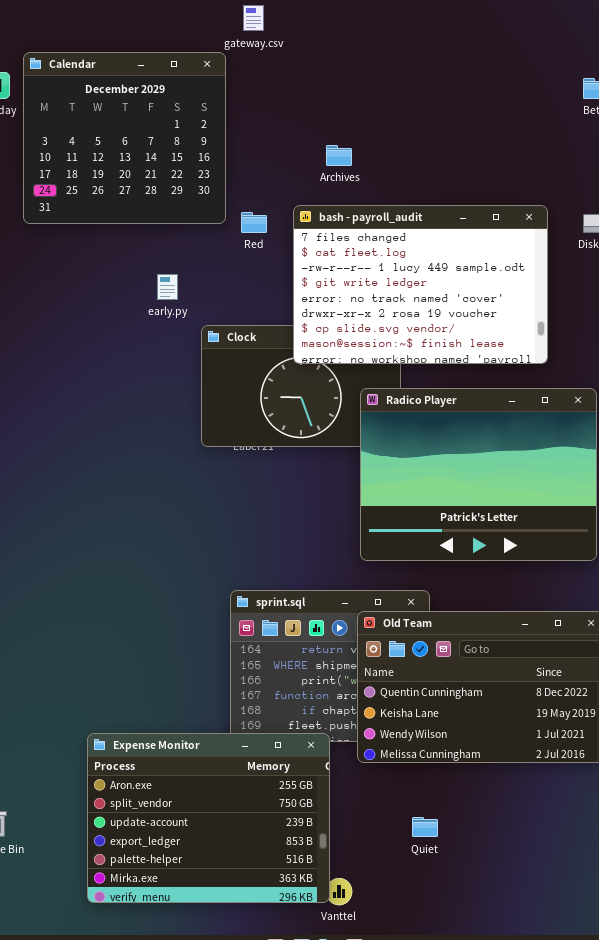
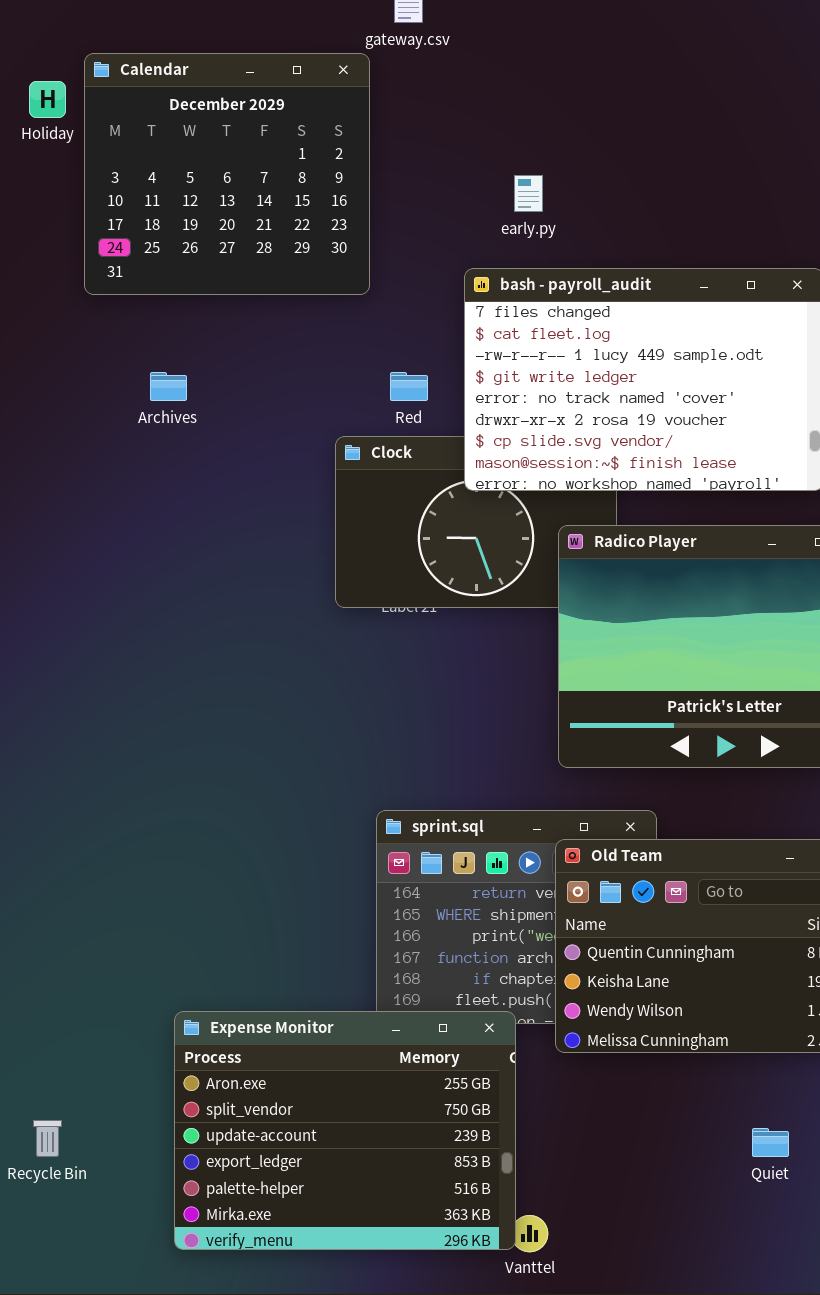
Archives: [326,145,352,166] -> [150,372,187,401], moved
Red: [241,212,267,233] -> [390,372,428,401], moved
early.py: [157,274,178,300] -> [514,175,543,212], moved
Quiet: [412,817,438,837] -> [752,1128,789,1157], moved

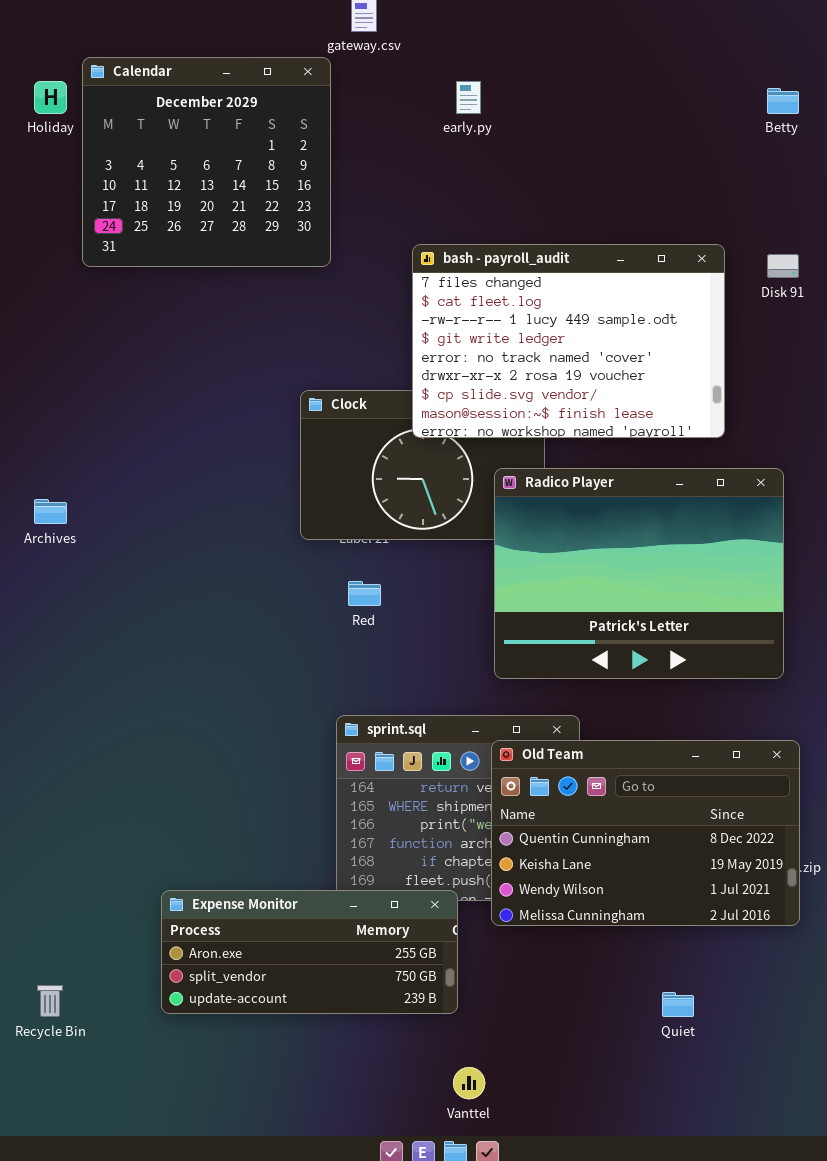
early.py: [514,175,543,212] -> [456,81,481,114], moved
Archives: [150,372,187,401] -> [34,499,67,524], moved
Red: [390,372,428,401] -> [348,581,381,606], moved
Expense Monitor: [174,1011,516,1250] -> [161,890,458,1014], resized

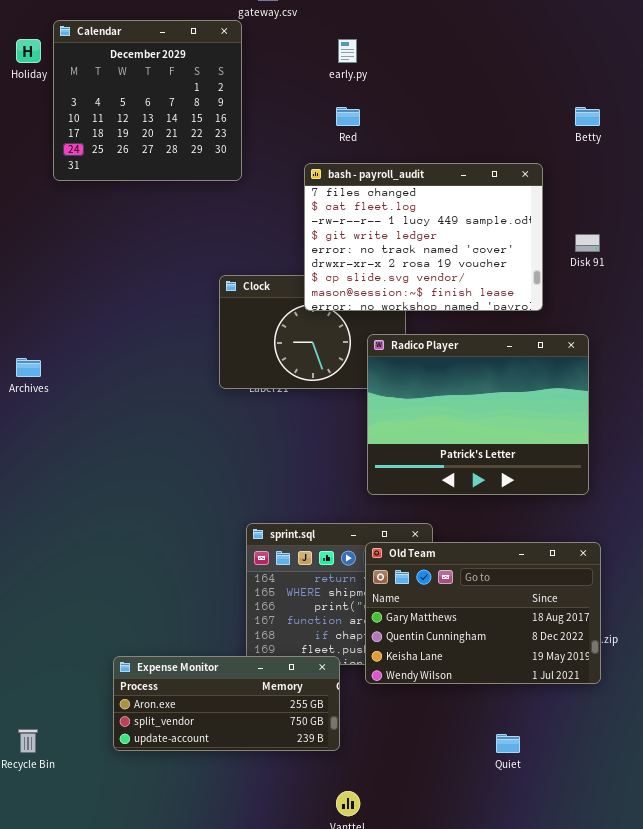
Betty: [767,88,799,114] -> [575,107,600,126], moved
Disk 91: [767,254,799,278] -> [575,234,600,252], moved
Red: [348,581,381,606] -> [336,107,360,126], moved
Old Team: [491,740,800,926] -> [365,542,601,684], scrolled up 1 row

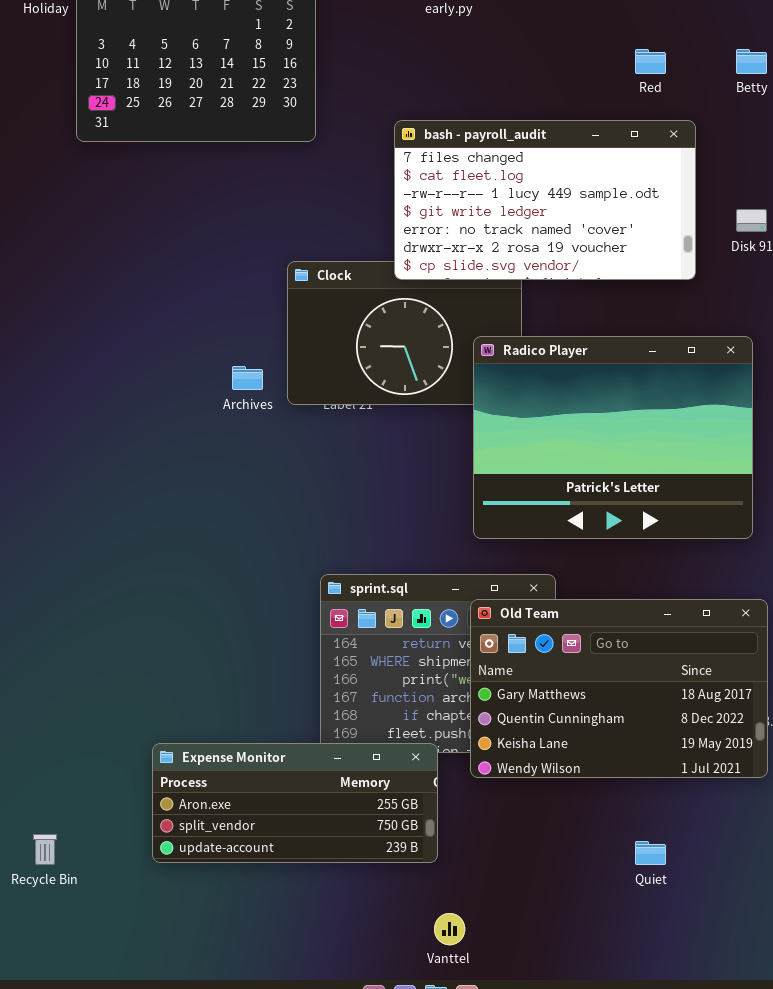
Red: [336,107,360,126] -> [635,49,666,74], moved
bash - payroll_audit: [304,163,543,311] -> [394,120,696,280], resized
Archives: [16,358,41,377] -> [232,366,263,390], moved

